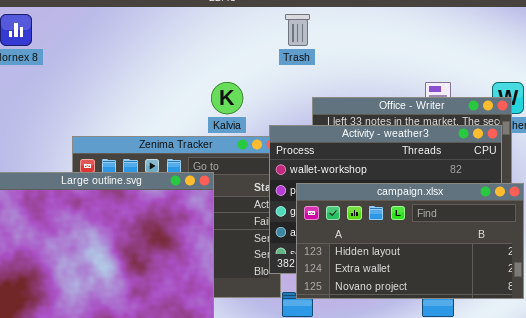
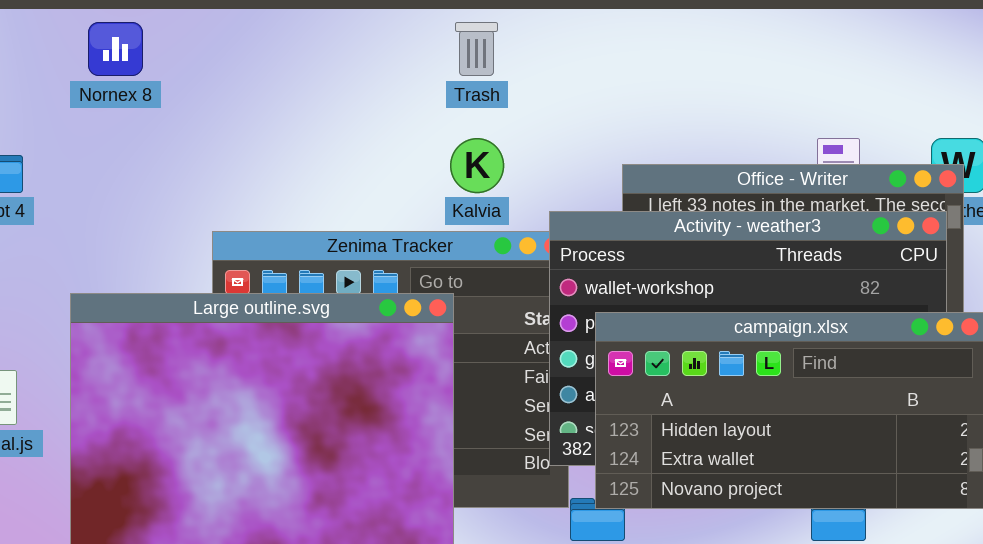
Trash: [285,14,310,46] -> [455,22,498,76], moved

